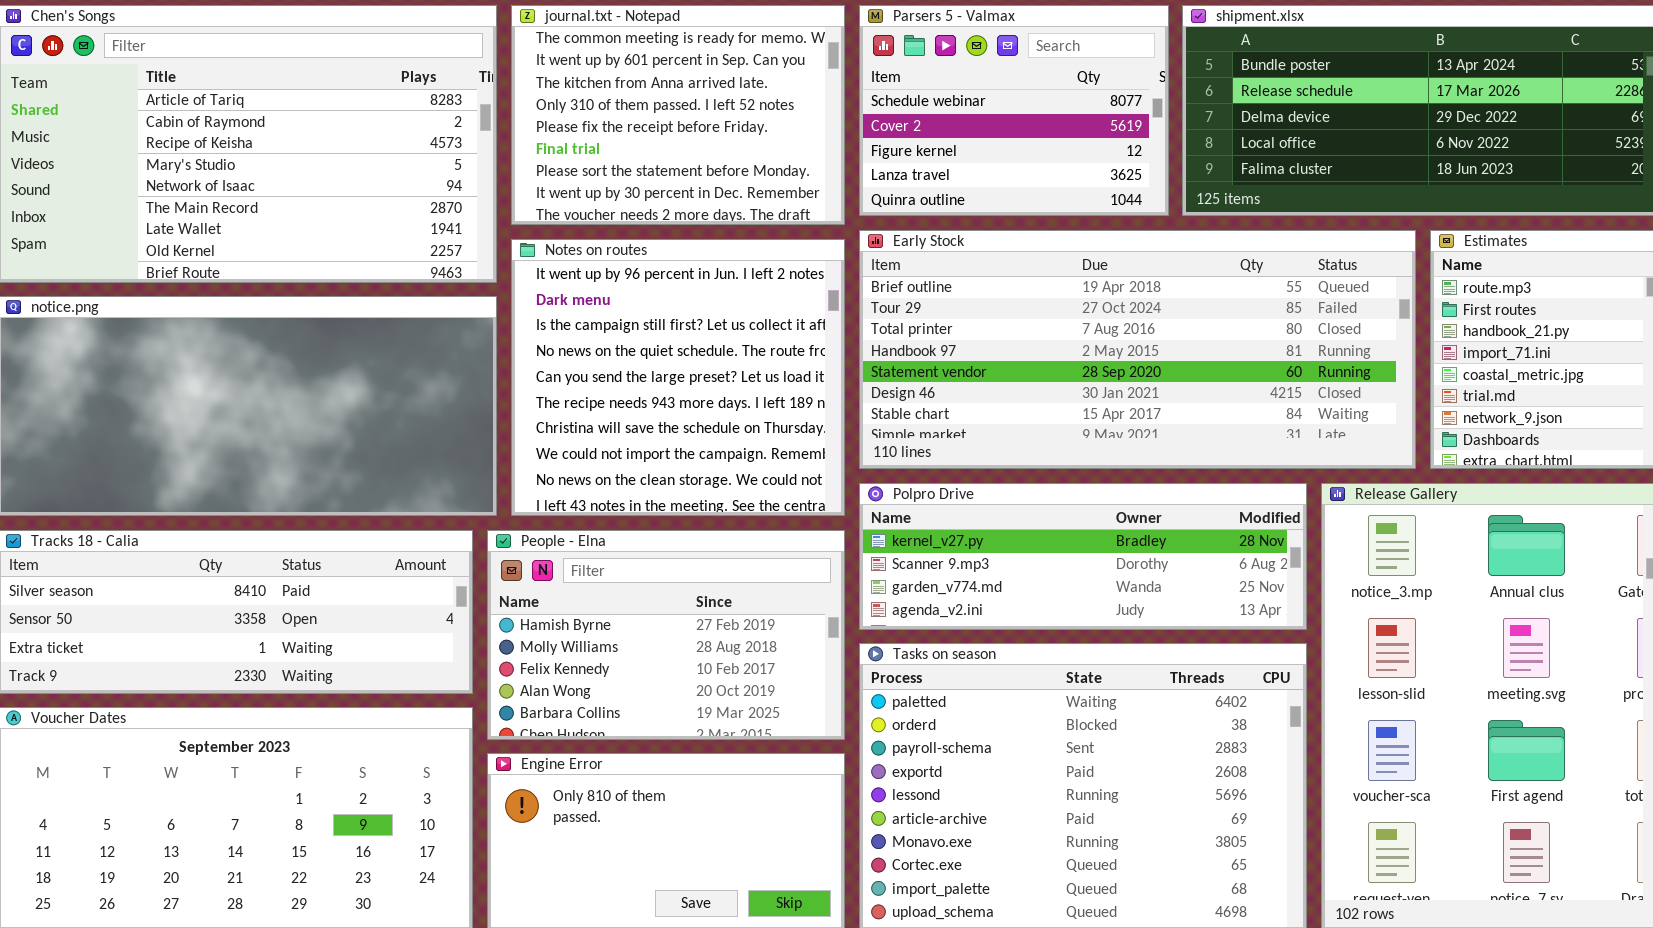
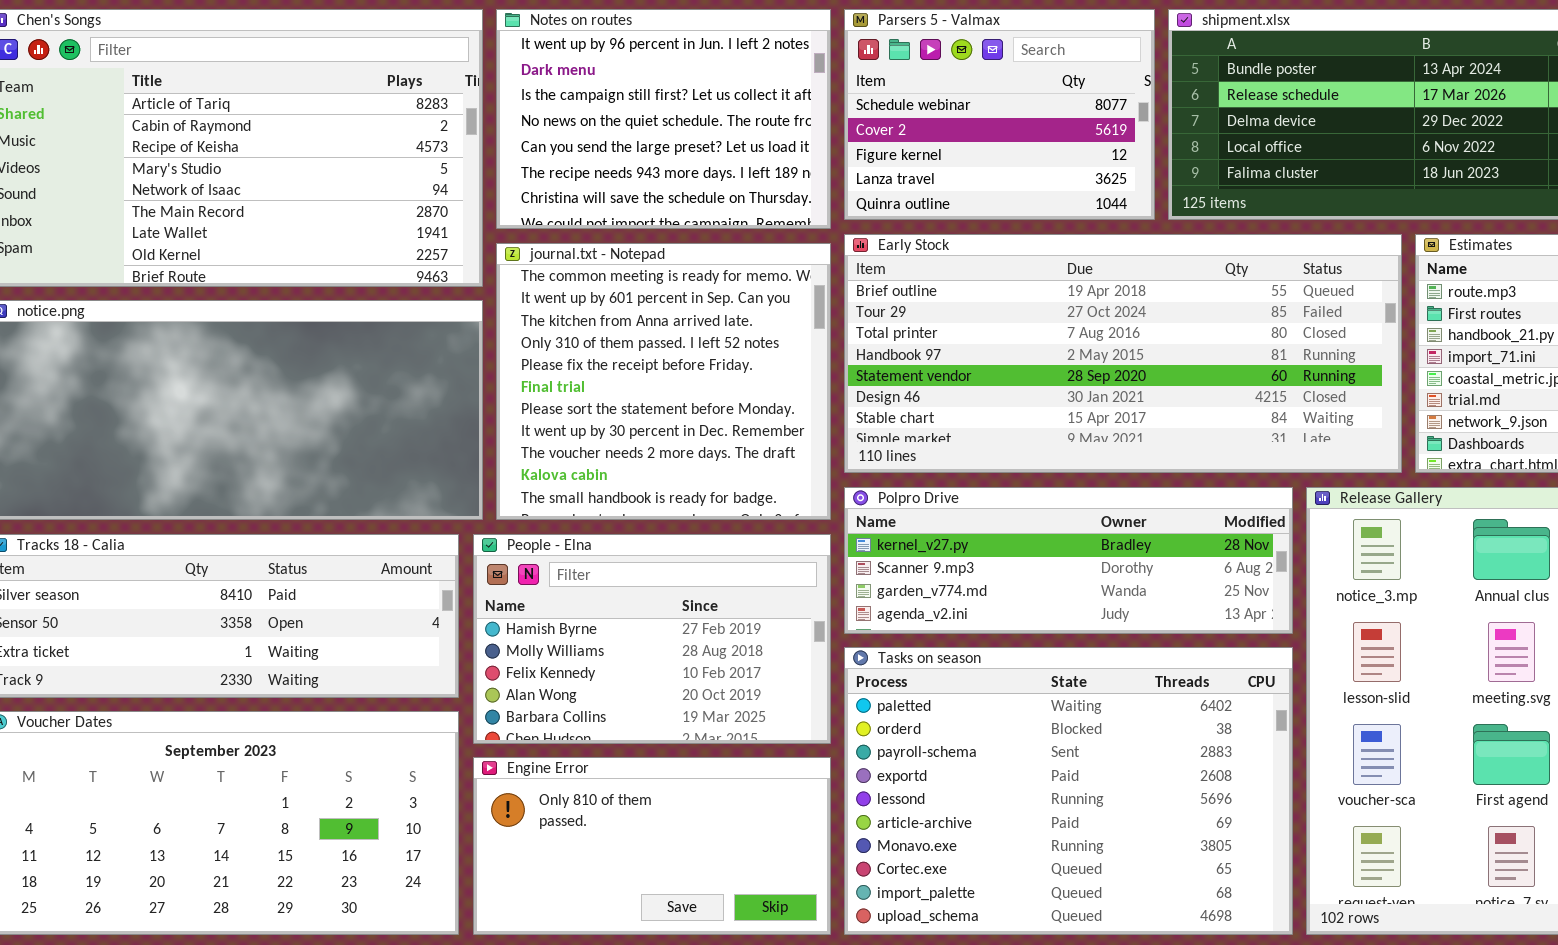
journal.txt - Notepad: [511,5,845,225] -> [496,243,831,520], moved, resized
Notes on routes: [511,239,845,516] -> [496,9,831,229], moved, resized

